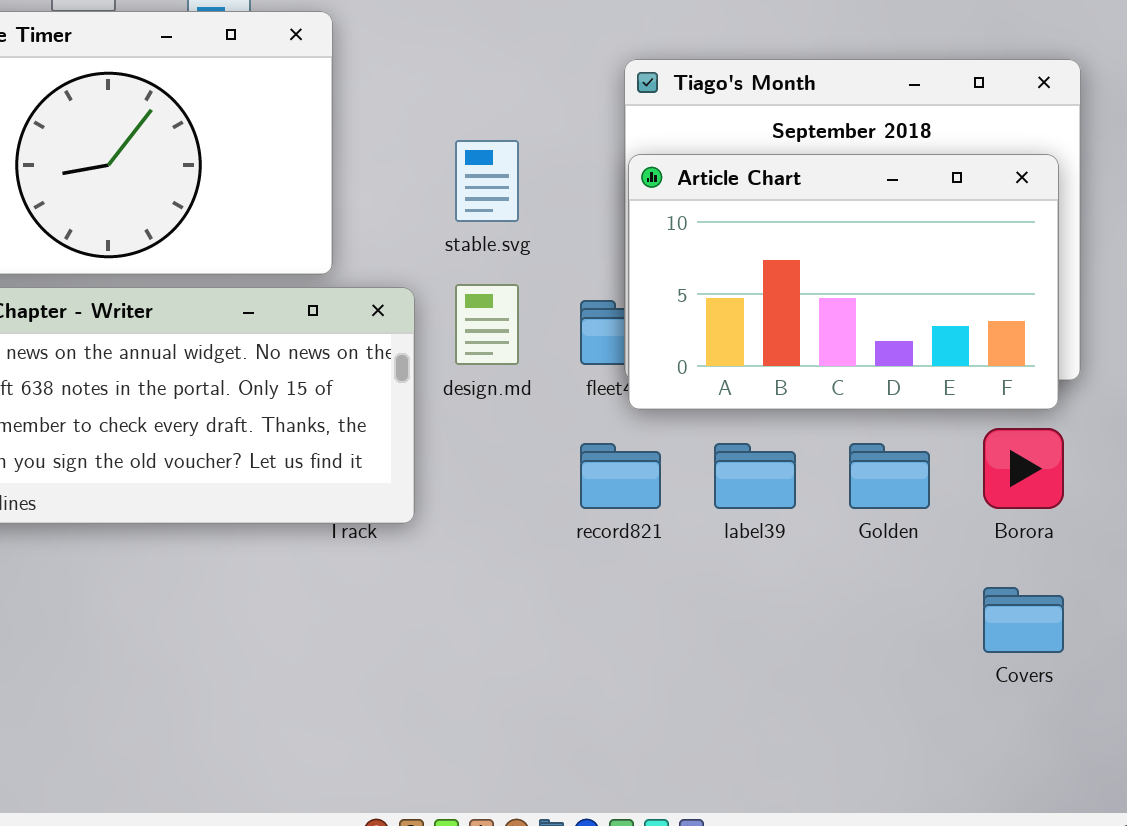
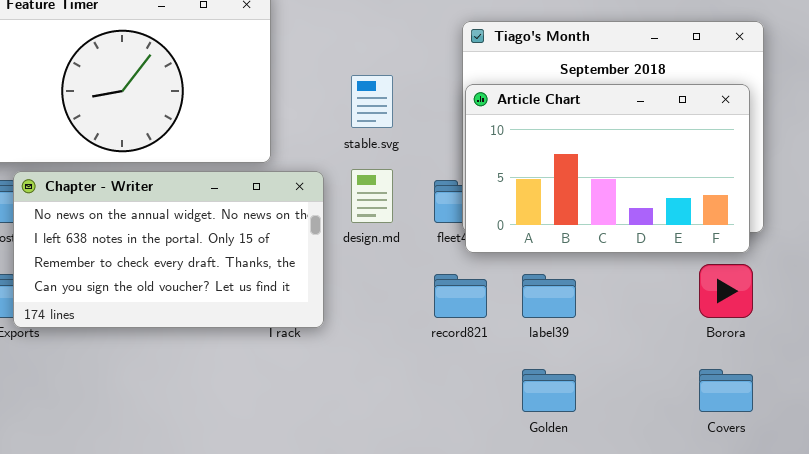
Golden: [849,443,930,509] -> [522,369,576,412], moved

